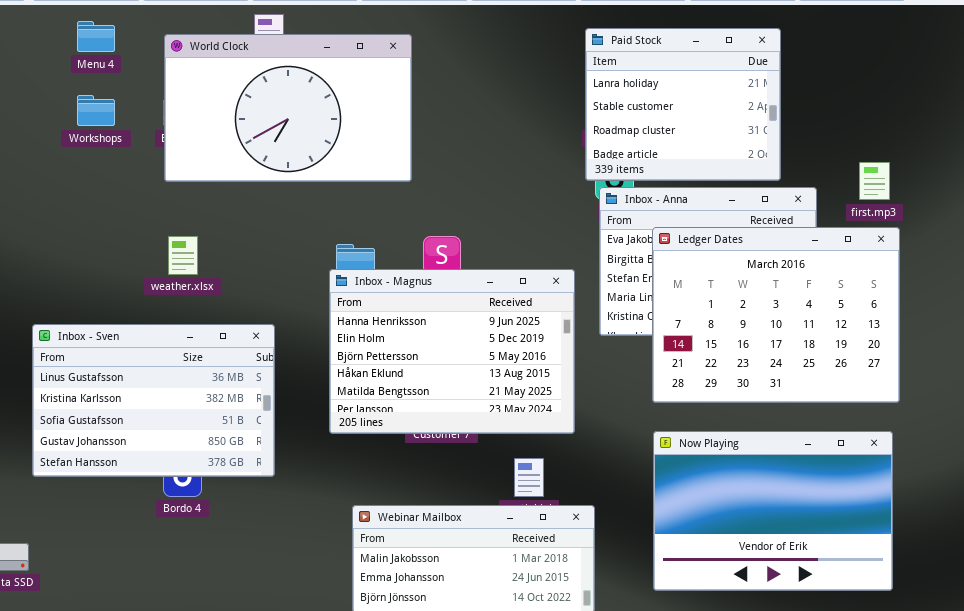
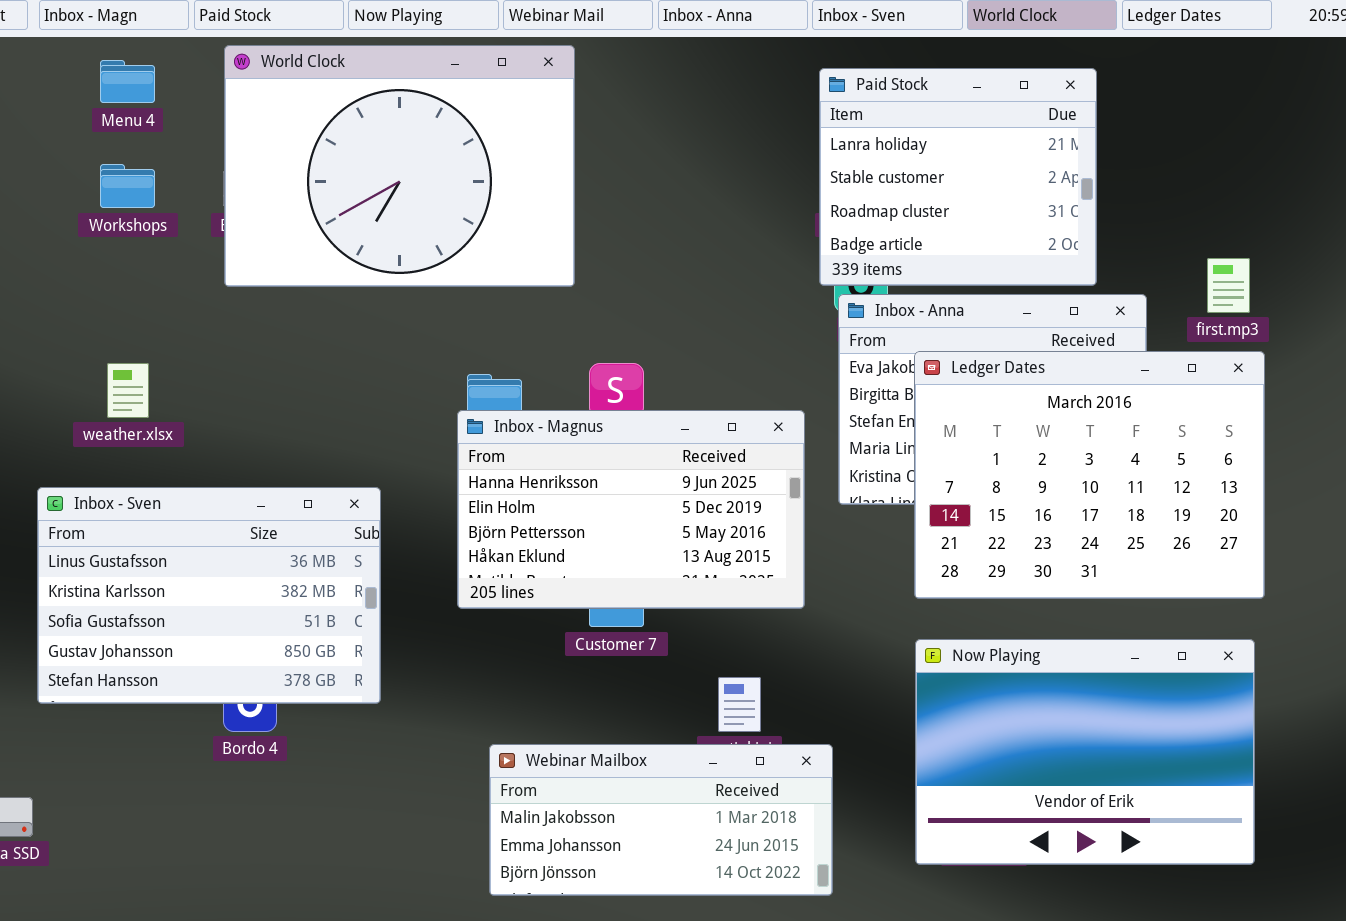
World Clock: [164,34,412,182] -> [224,45,575,287], resized
weather.xlsx: [168,236,198,275] -> [107,363,149,418], moved
Inbox - Magnus: [329,269,575,434] -> [457,410,805,609], resized

